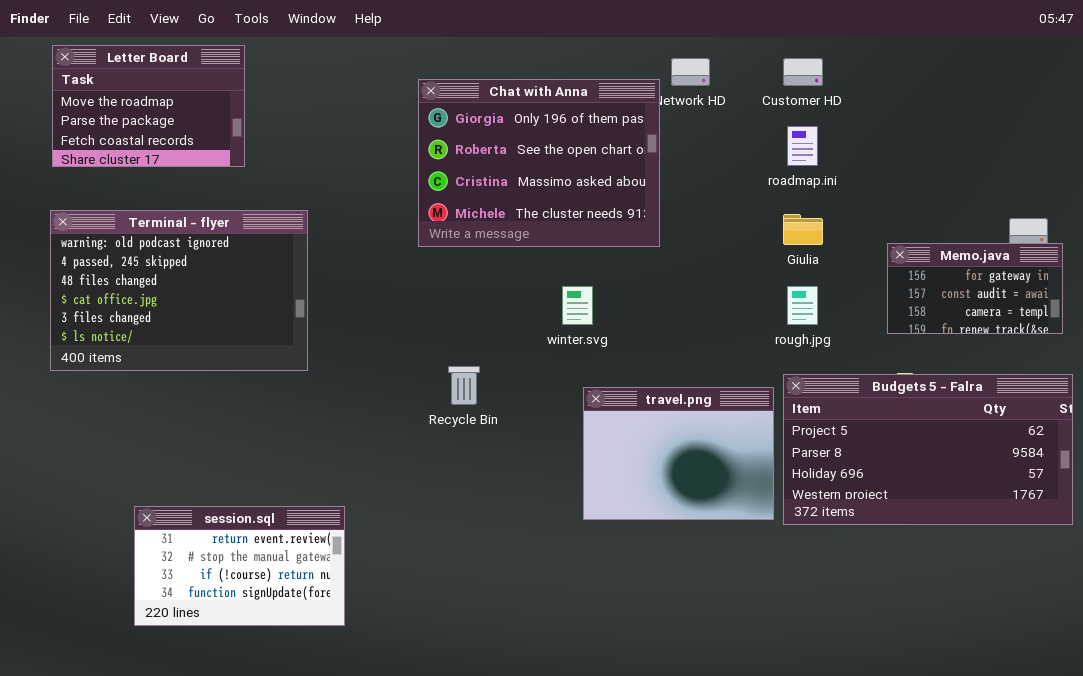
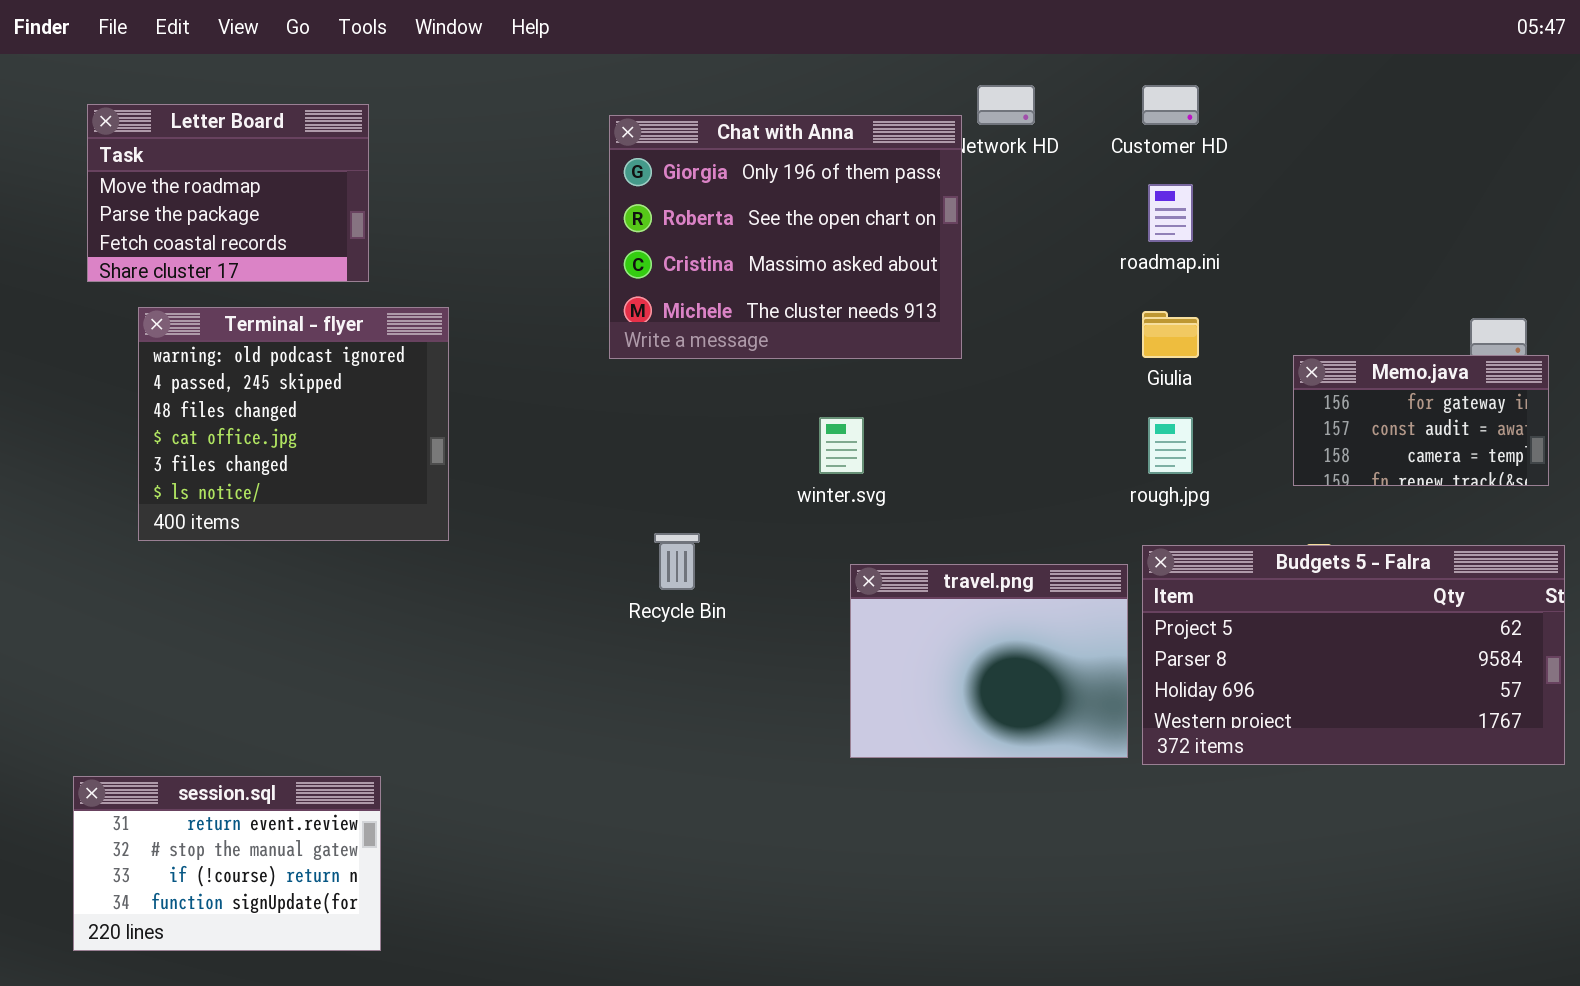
Letter Board: [52,45,245,167] -> [87,104,369,282], moved
Terminal - flyer: [50,210,308,371] -> [138,307,449,541], resized
session.sql: [134,506,345,626] -> [73,776,381,951], moved

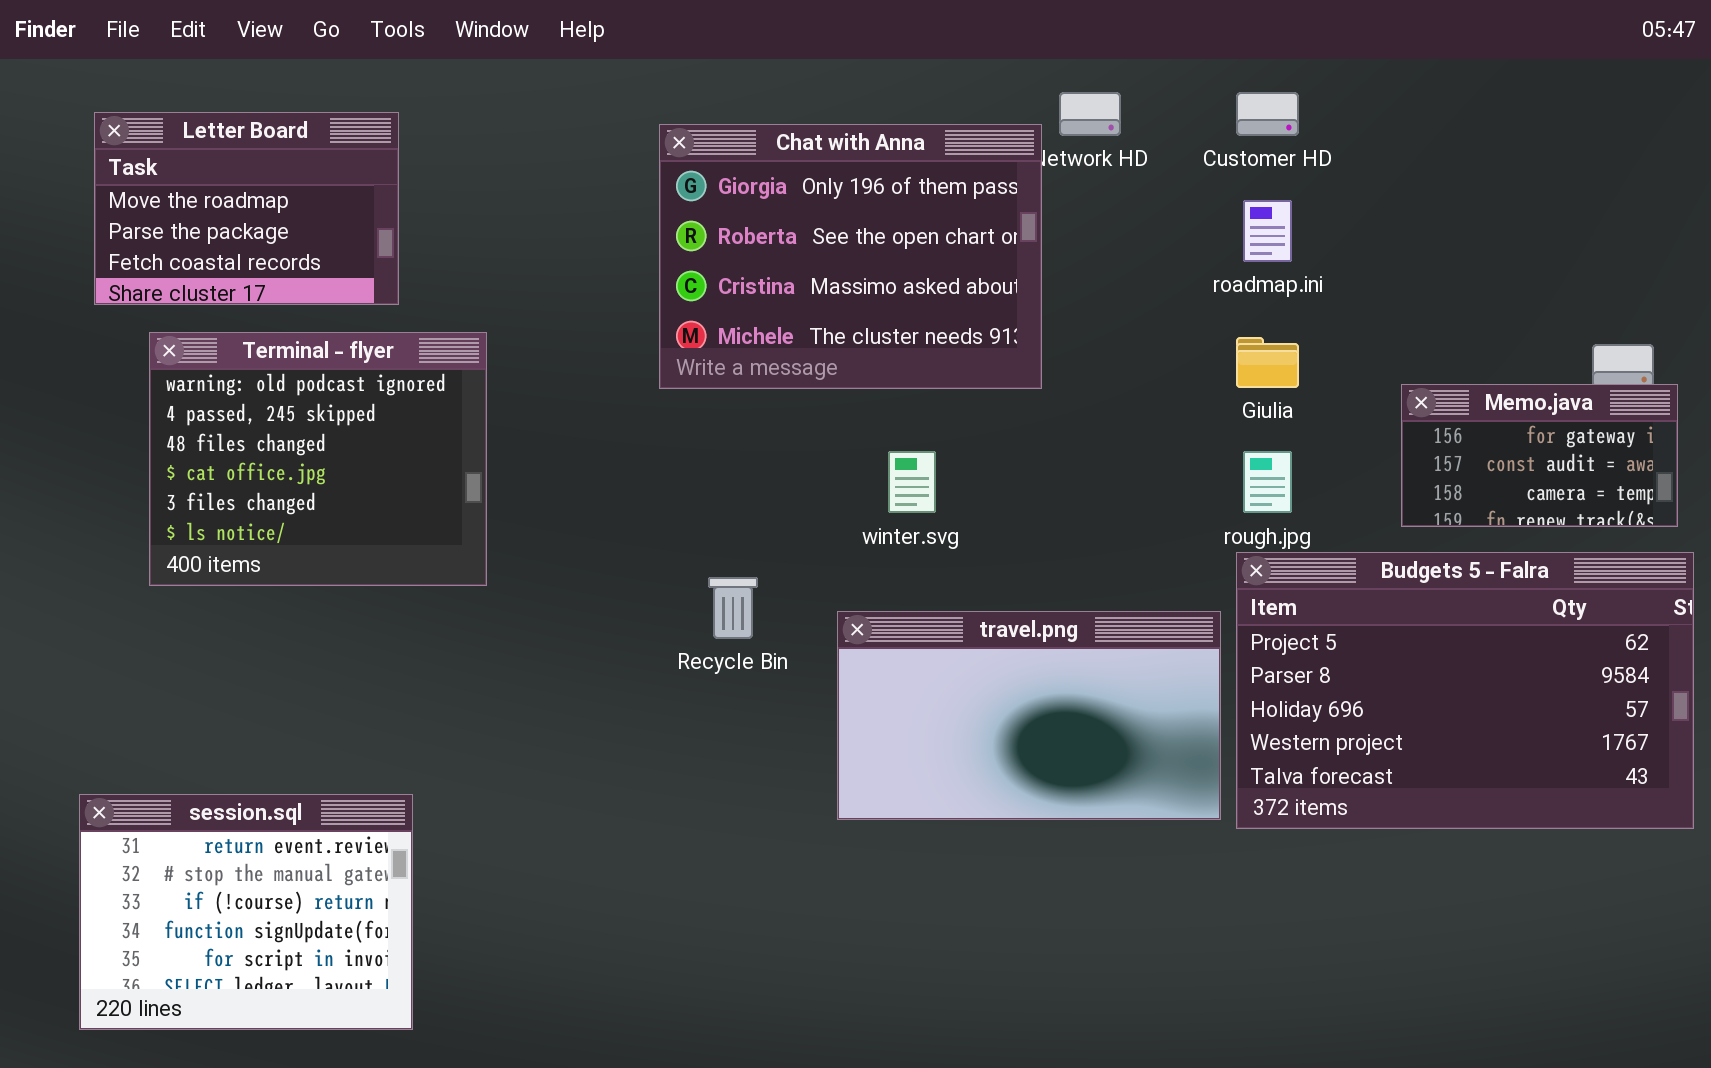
Budgets 5 - Falra: [1142,545,1565,765] -> [1236,552,1694,829], resized
travel.png: [850,564,1128,758] -> [837,611,1221,820], resized
session.sql: [73,776,381,951] -> [79,794,413,1030], resized

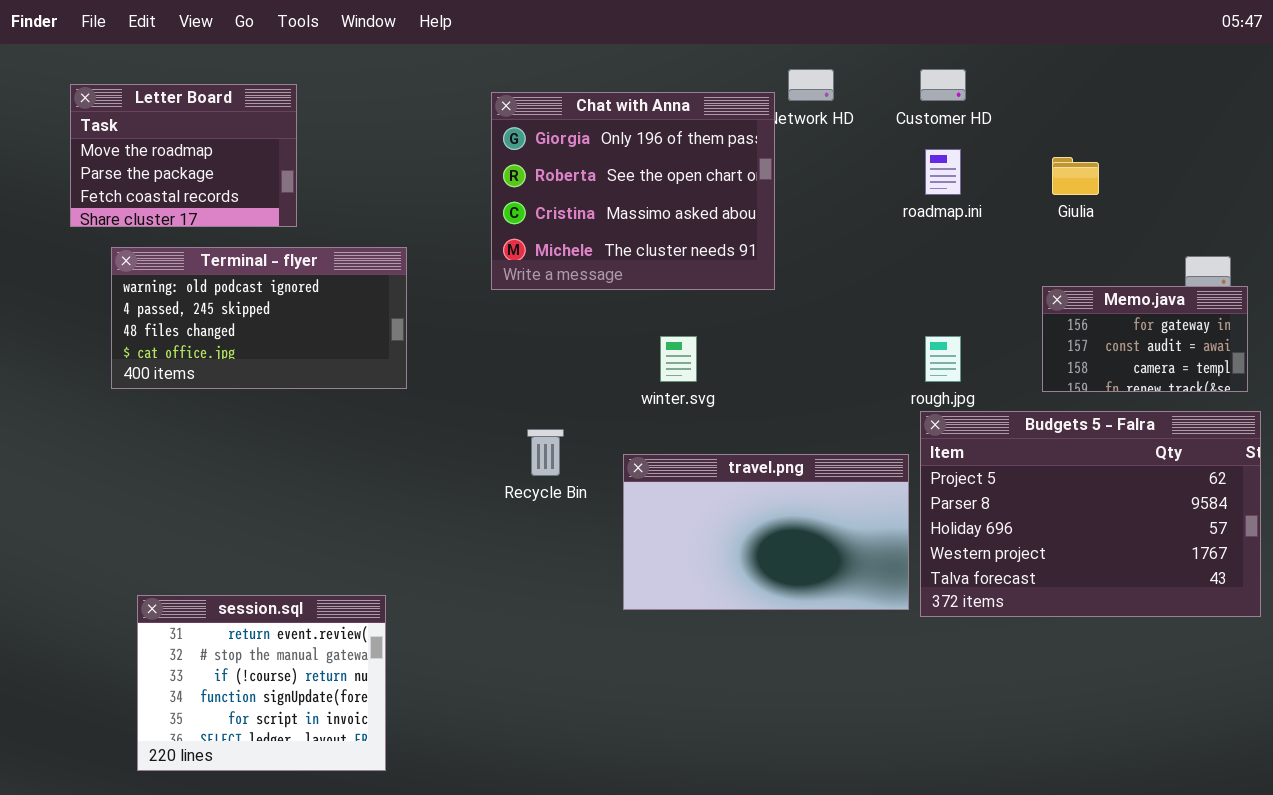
Terminal - flyer: [149,332,487,586] -> [111,247,407,389], resized
Giulia: [1236,337,1299,388] -> [1052,157,1099,195], moved
session.sql: [79,794,413,1030] -> [137,595,386,771], moved

